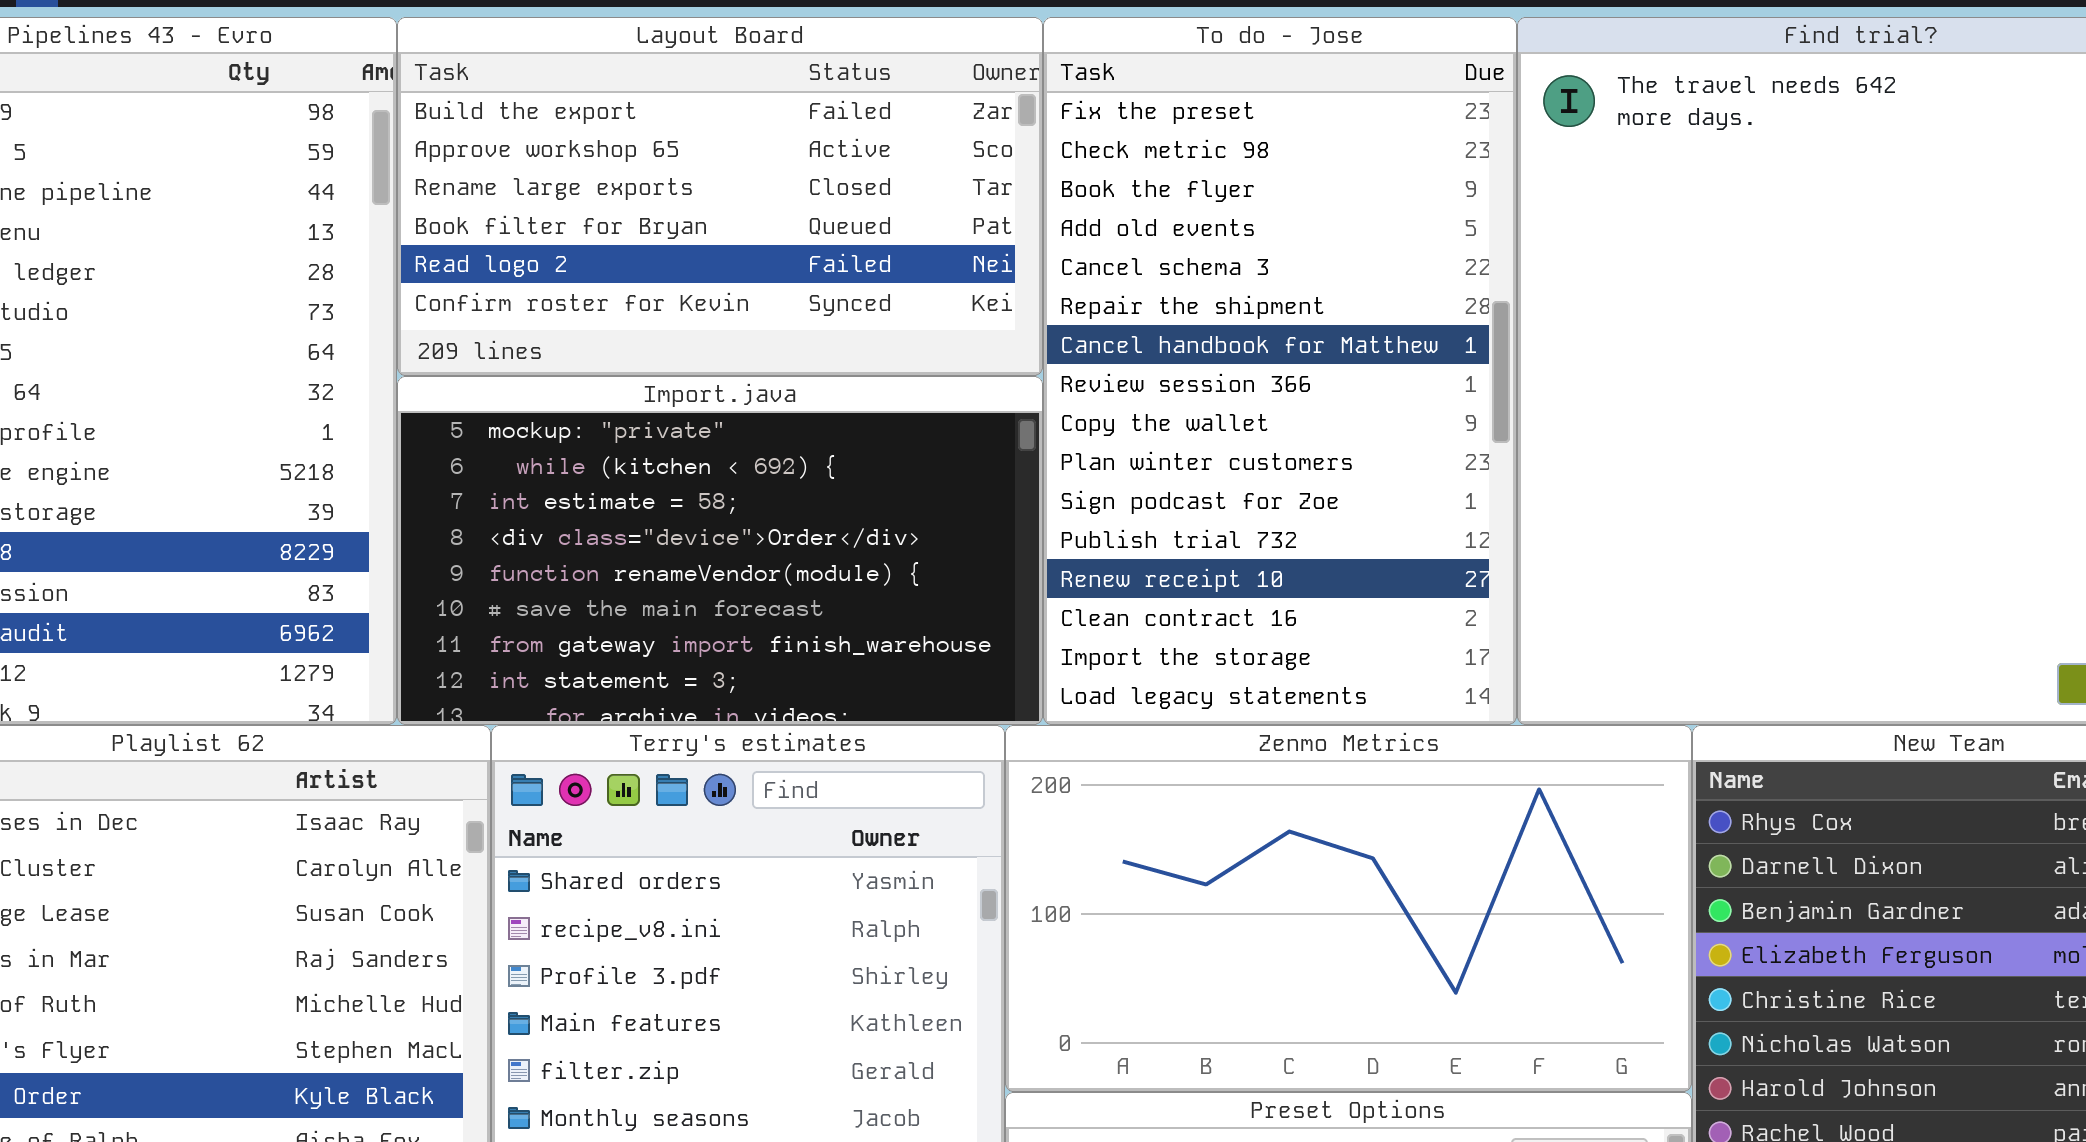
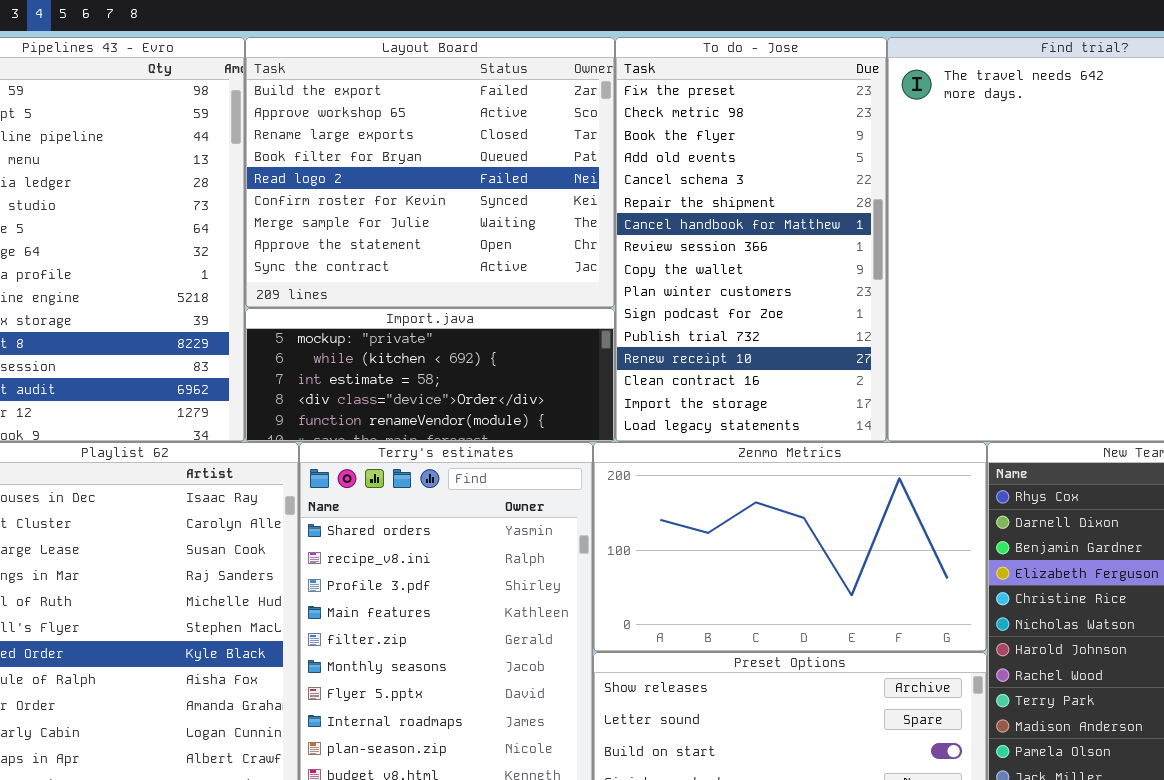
Layout Board: [397,17,1043,376] -> [245,37,615,308], resized
Import.java: [397,376,1043,725] -> [245,308,615,442], resized

